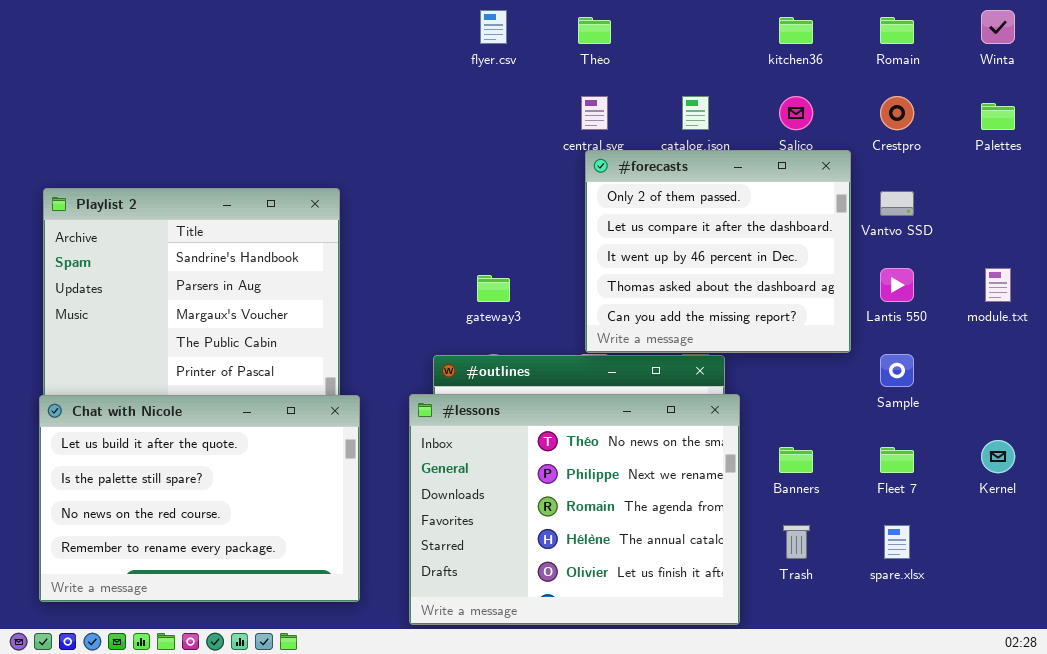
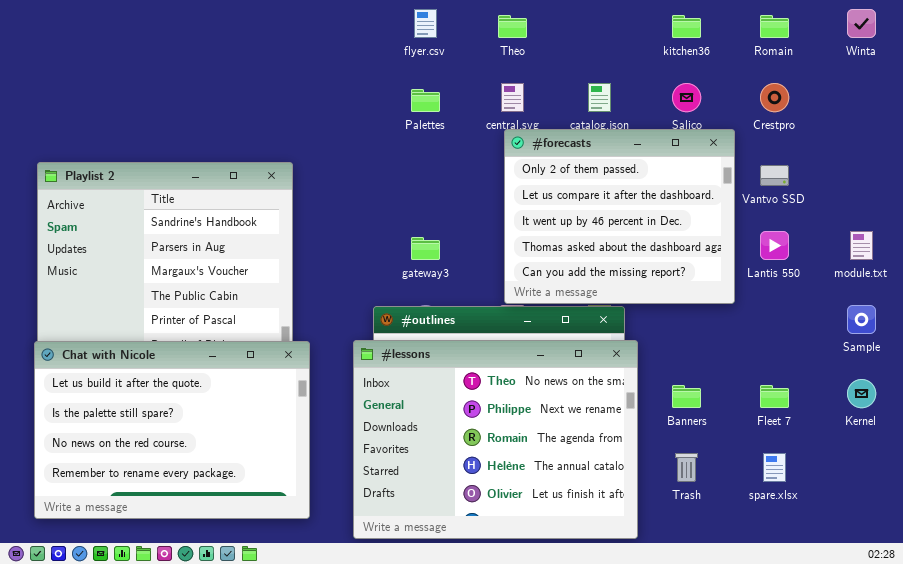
Palettes: [981,103,1015,130] -> [411,89,440,112], moved
Sample: [880,354,914,387] -> [847,305,876,334], moved

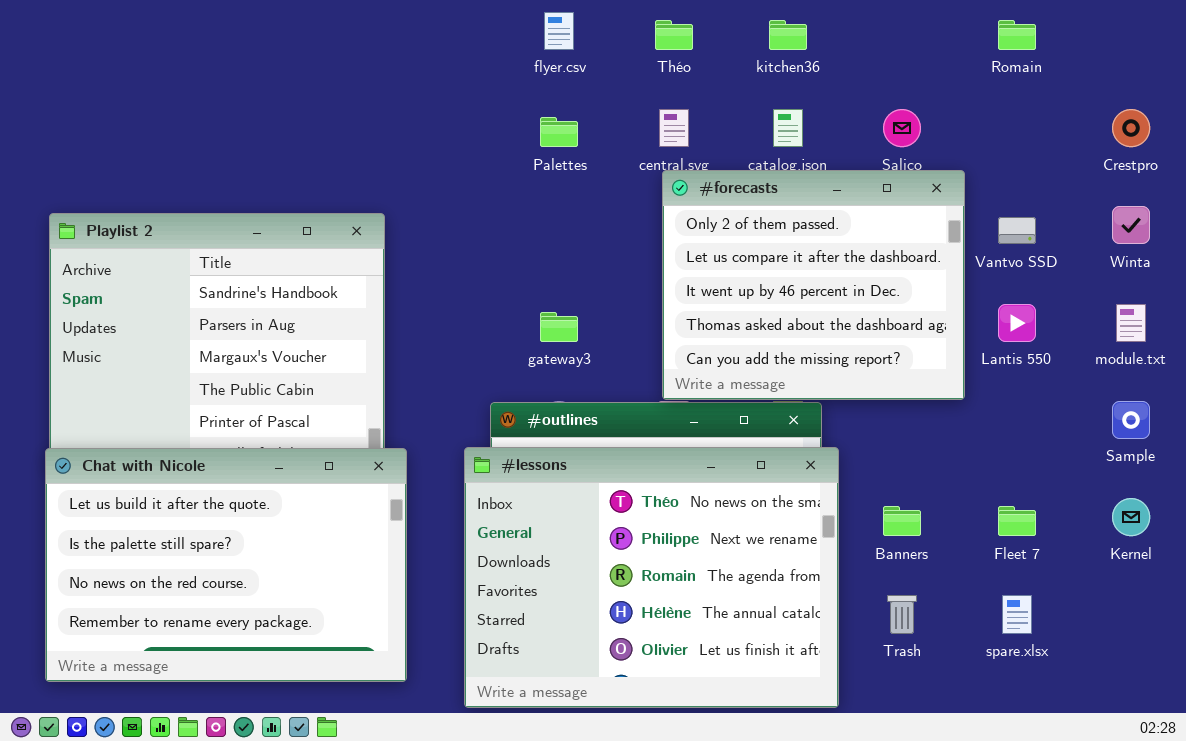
Winta: [847,9,876,38] -> [1112,206,1150,244], moved
kitchen36: [672,15,701,38] -> [769,20,807,50], moved
Crestpro: [760,83,789,112] -> [1112,109,1150,147], moved

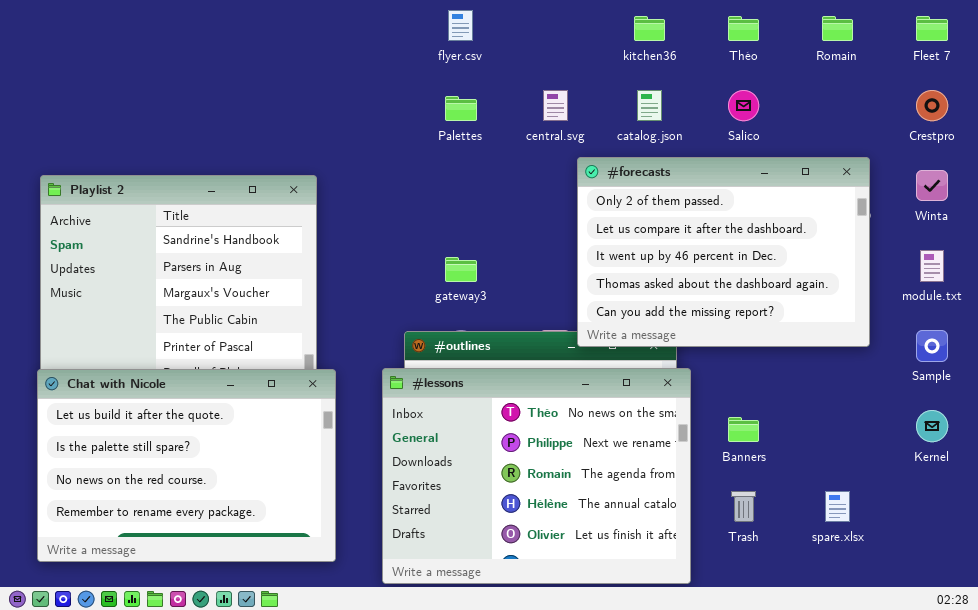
Théo: [655,20,693,50] -> [728,16,759,41], moved
#forecasts: [662,170,965,400] -> [577,157,870,347], moved, resized
Fleet 7: [998,506,1036,536] -> [916,16,948,41], moved

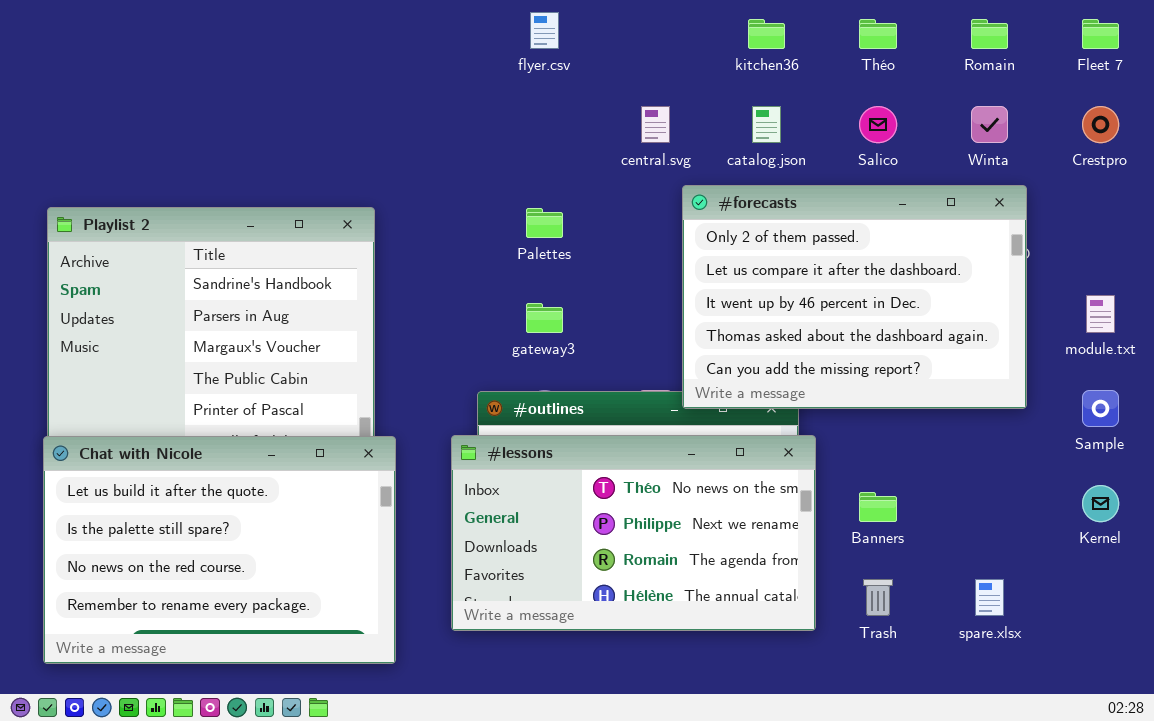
Palettes: [445,96,477,121] -> [526,208,563,238], moved
Winta: [916,170,948,201] -> [971,106,1008,143], moved
#lessons: [382,368,691,584] -> [451,435,816,631], resized

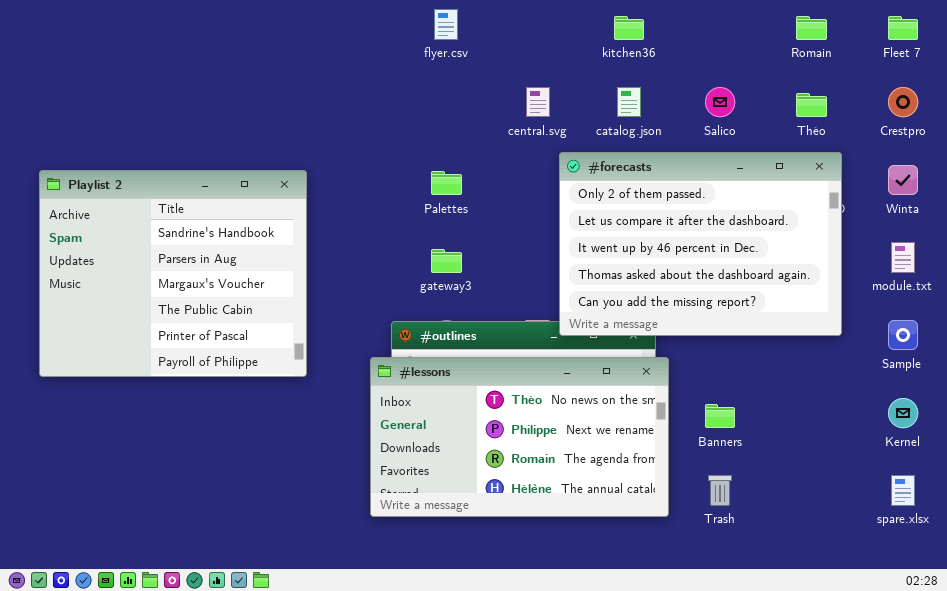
Théo: [859,19,897,49] -> [796,93,827,117], moved
Winta: [971,106,1008,143] -> [888,165,918,195], moved
Chat with Nicole: [43,436,396,664] -> none, closed
spare.xlsx: [975,579,1004,616] -> [891,475,915,506], moved

